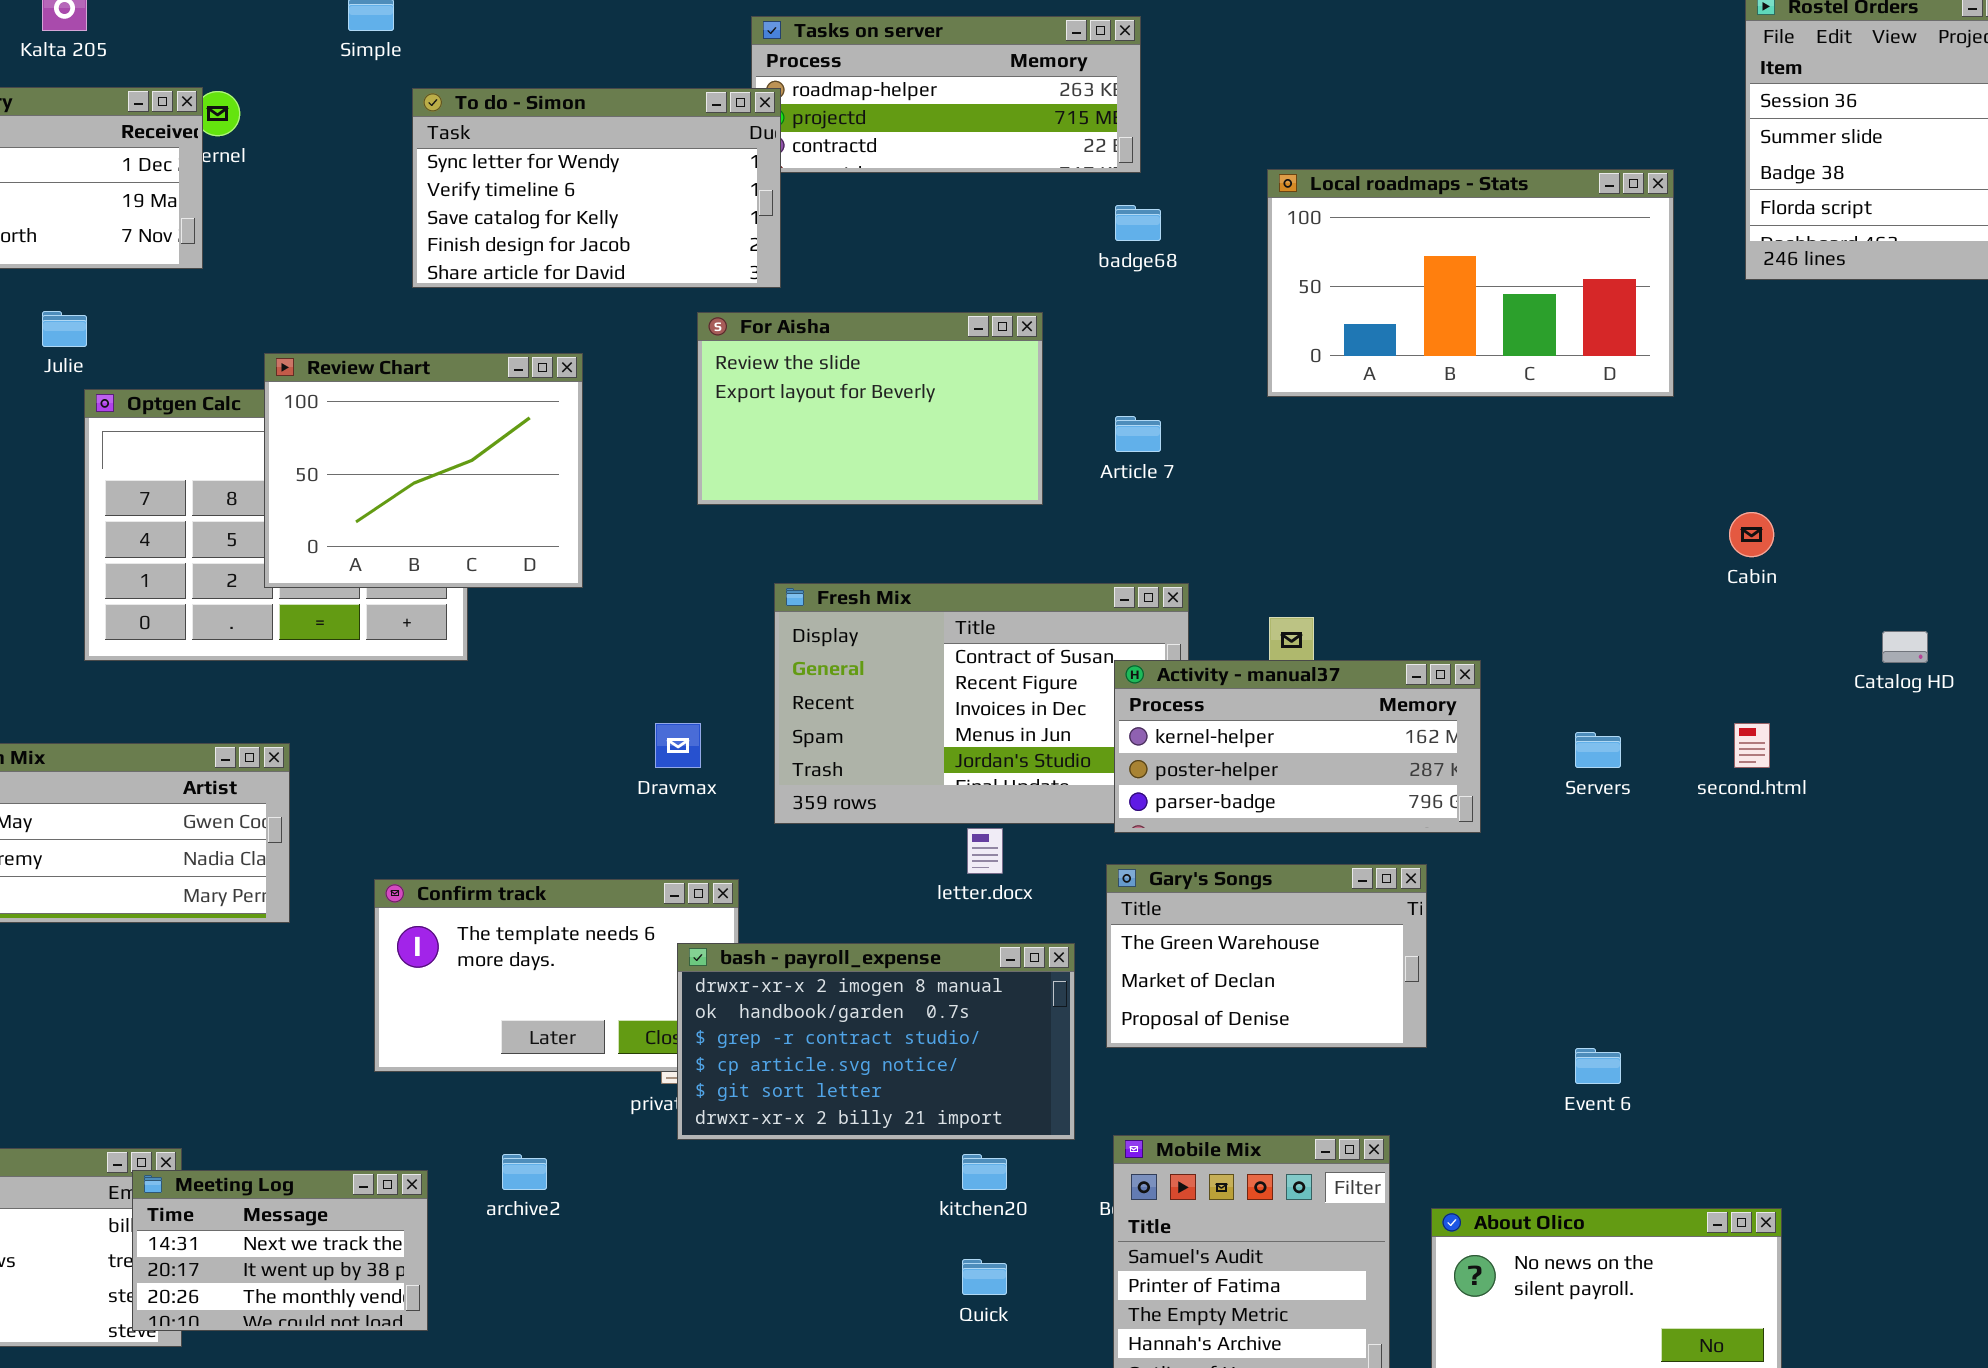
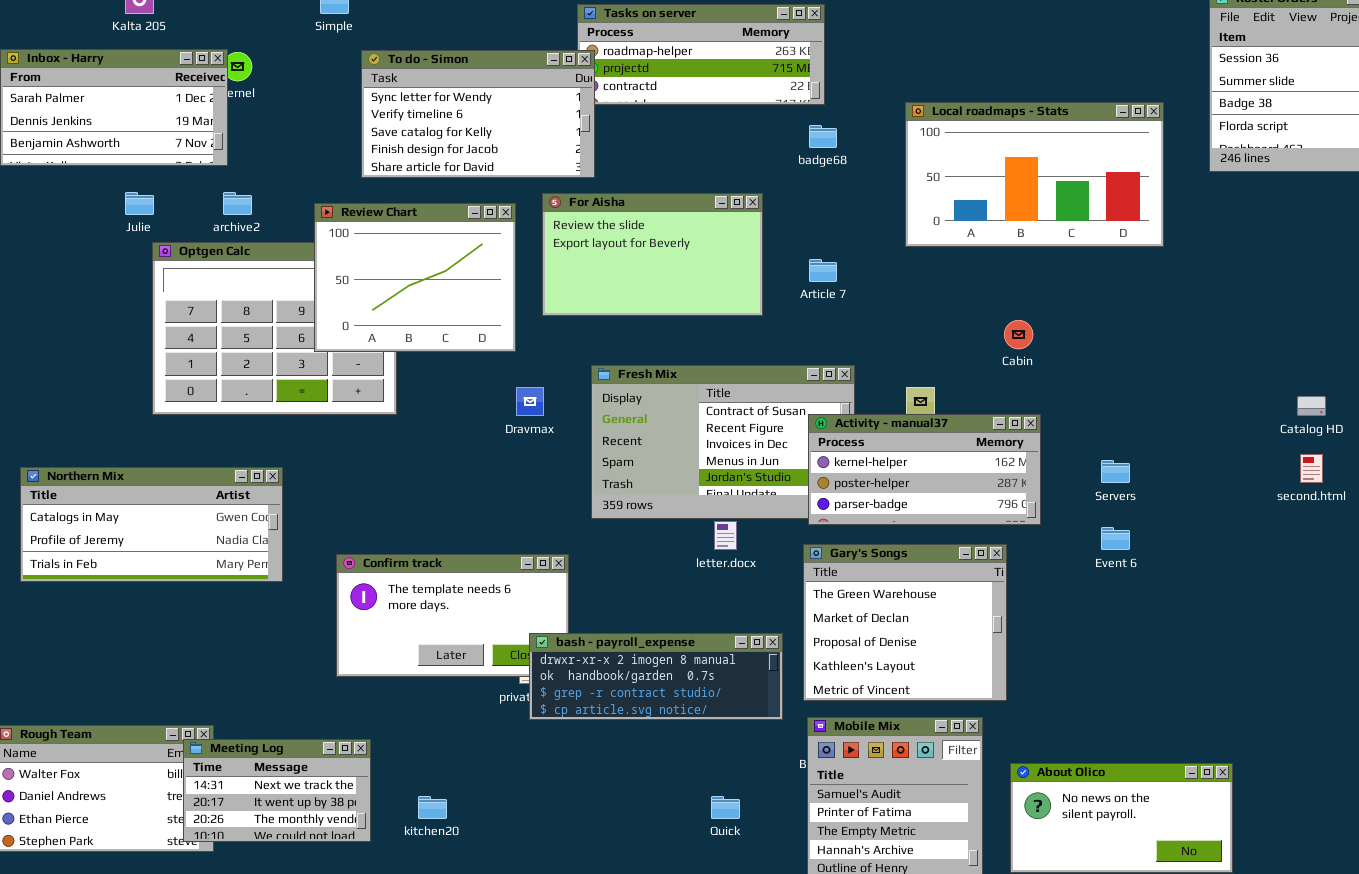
Review Chart: [264,353,583,588] -> [314,203,516,352], moved
Cabin: [1729,512,1774,557] -> [1004,320,1033,349], moved
Dravmax: [655,723,701,768] -> [516,387,544,416], moved
second.html: [1734,723,1770,768] -> [1300,454,1323,483], moved
Gary's Songs: [1106,864,1427,1048] -> [803,544,1007,701], resized
bash - payroll_expense: [677,943,1075,1140] -> [529,633,783,720], resized
Event 6: [1575,1048,1621,1084] -> [1101,527,1130,550], moved
archive2: [502,1154,547,1190] -> [223,192,252,215], moved
kitchen20: [962,1154,1007,1190] -> [418,796,447,819], moved

